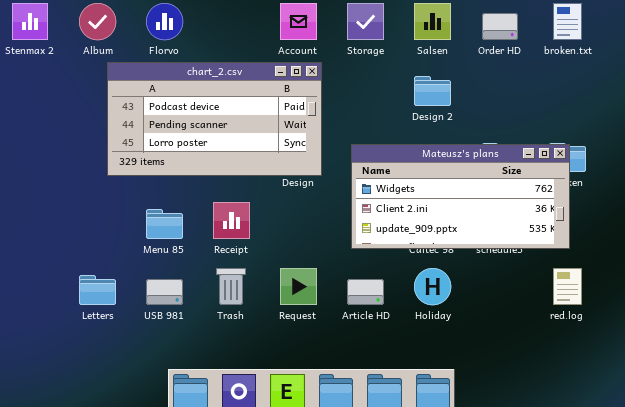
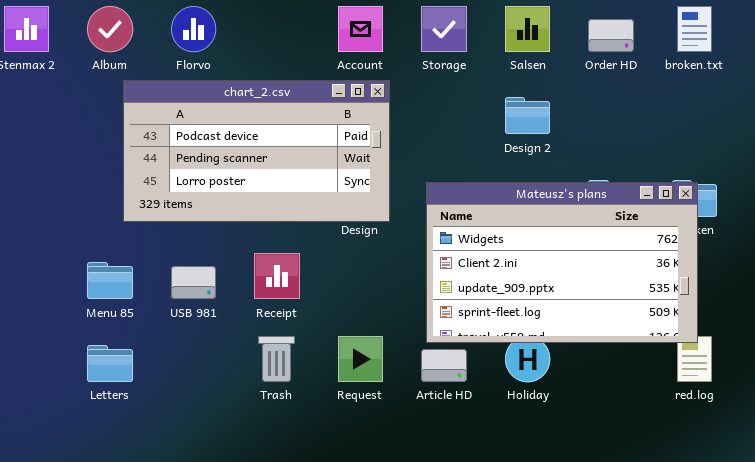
Mateusz's plans: [351,144,570,249] -> [426,182,698,343], resized
Menu 85: [146,209,183,239] -> [87,262,133,299], moved
USB 981: [146,279,183,305] -> [171,266,216,299], moved

